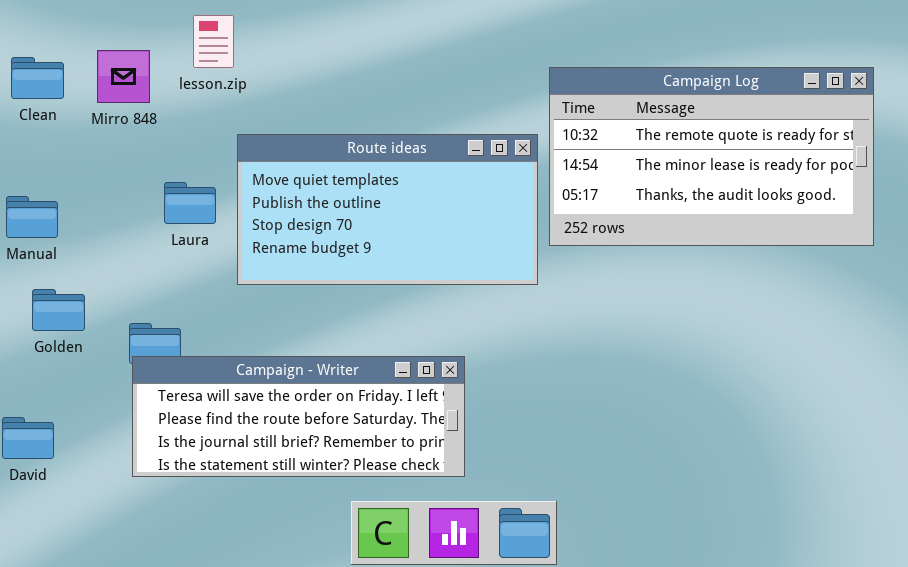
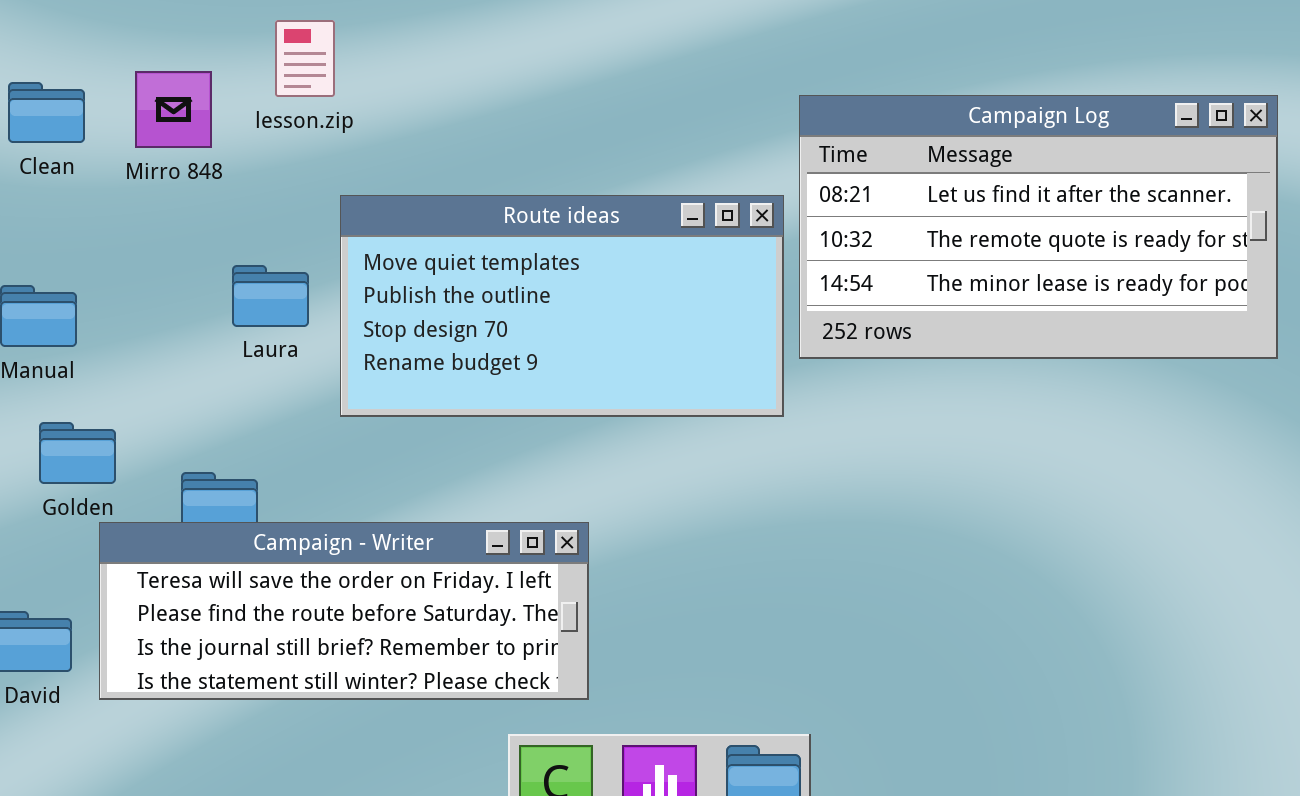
Campaign Log: [549,67,874,246] -> [799,95,1278,359], scrolled up 1 row
Campaign - Writer: [132,356,465,477] -> [99,522,589,700], moved

